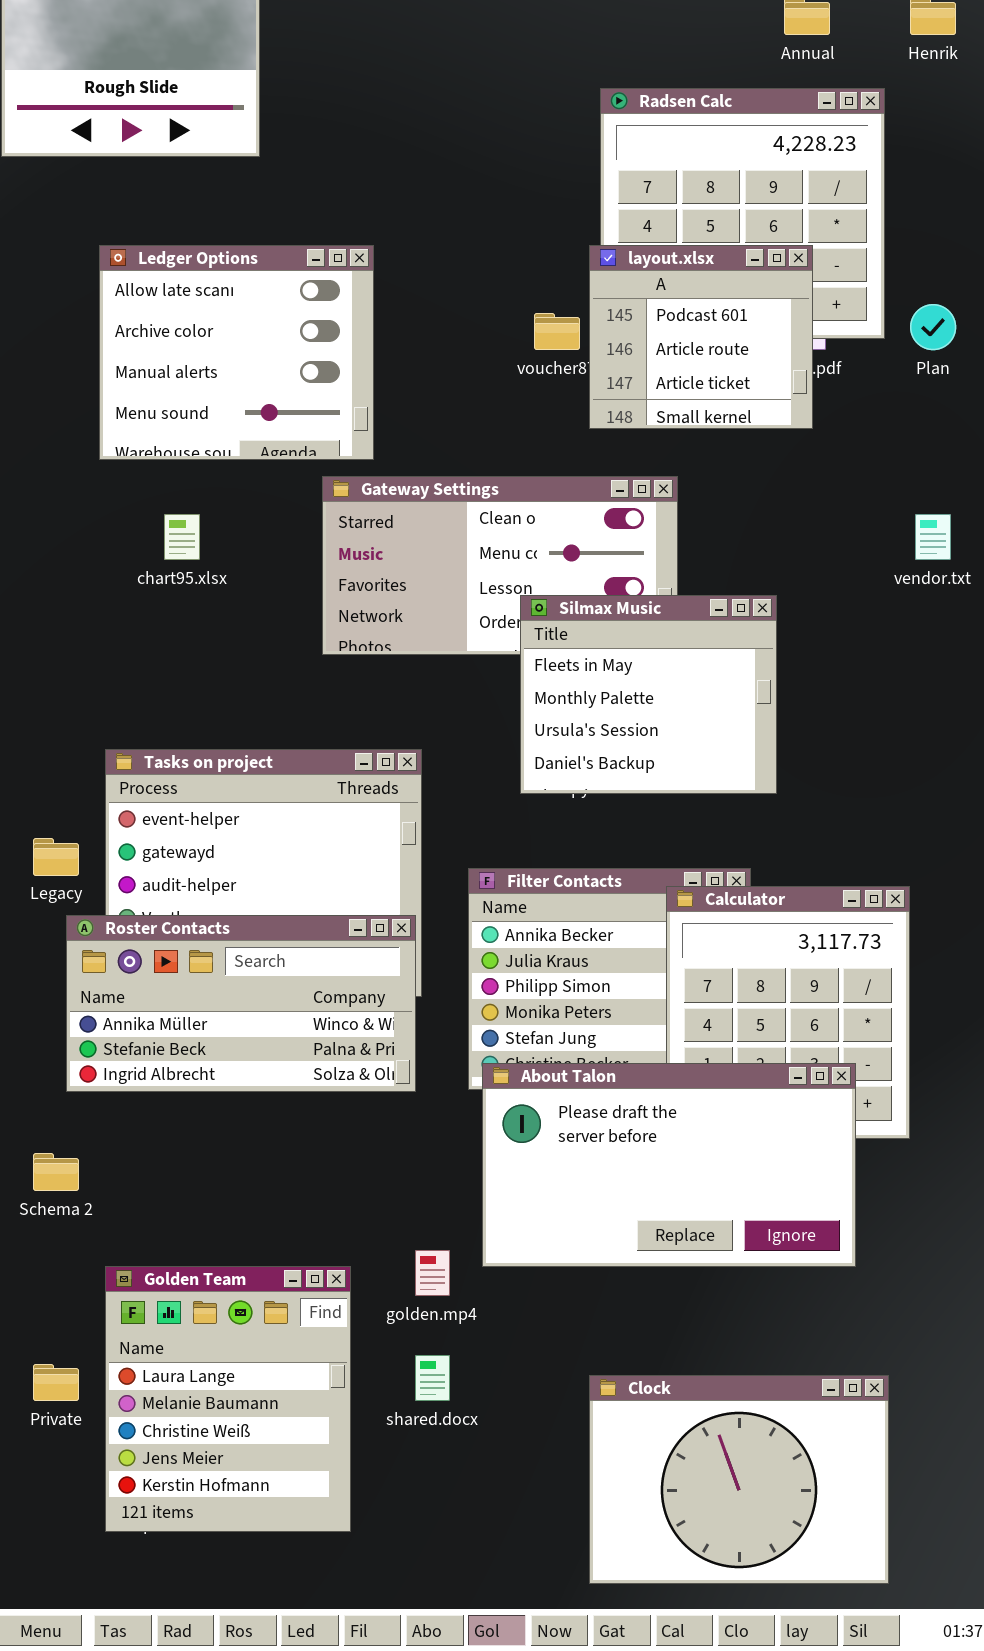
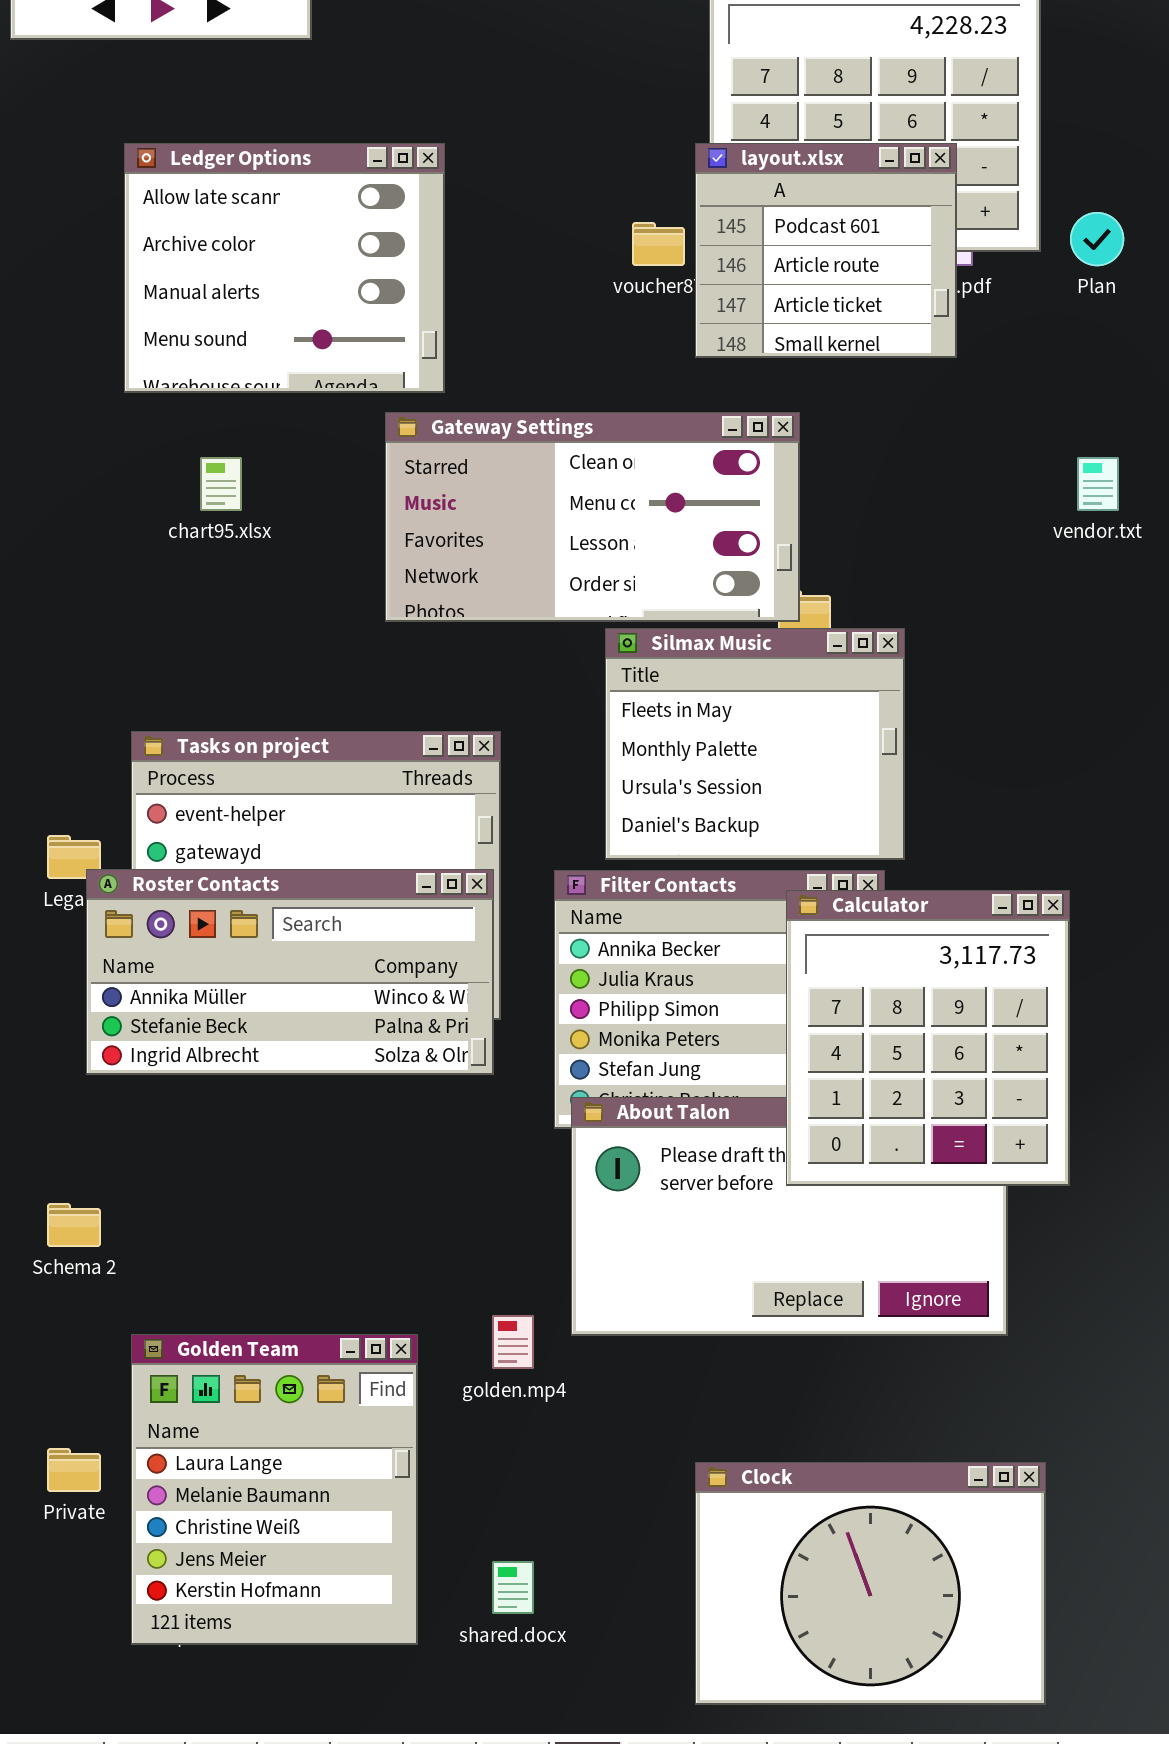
Silmax Music: [520,595,777,794] -> [605,628,905,860], moved
Calculator: [666,886,910,1139] -> [786,890,1070,1186], raised
Roster Contacts: [66,915,416,1092] -> [86,869,494,1075], moved
shared.docx: [415,1355,450,1401] -> [492,1561,534,1614], moved

